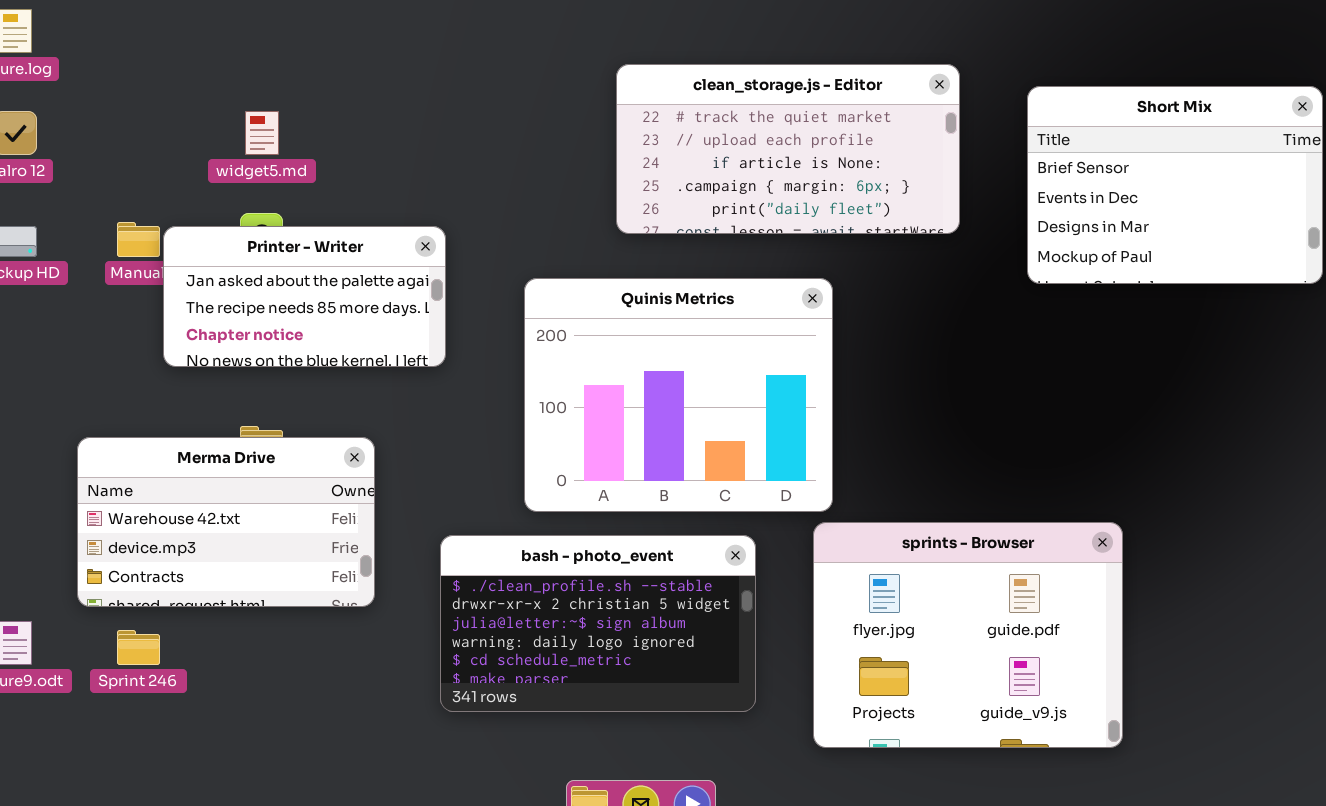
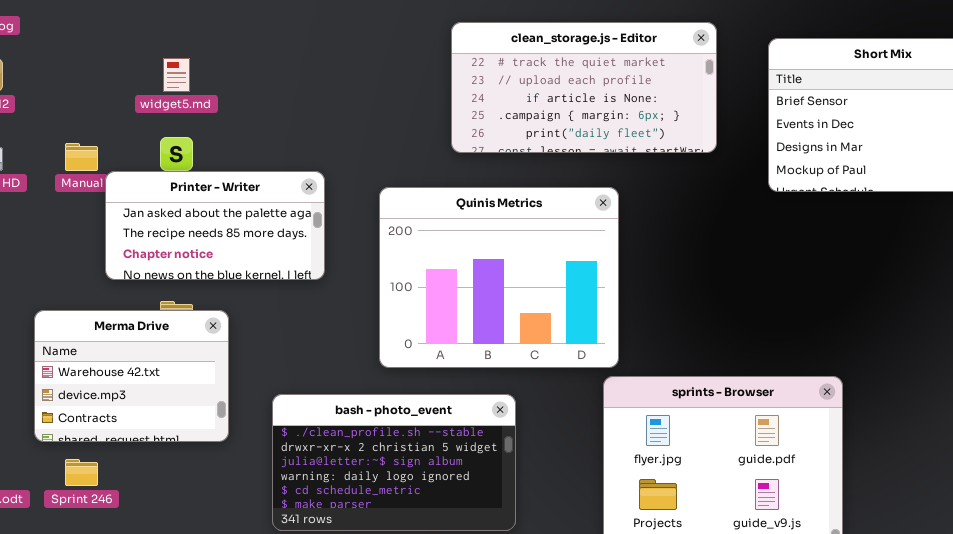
Printer - Writer: [163,226,446,367] -> [105,171,325,280], moved
Merma Drive: [77,437,375,607] -> [34,310,229,442], resized
bash - photo_event: [440,535,756,712] -> [272,394,516,531], moved

